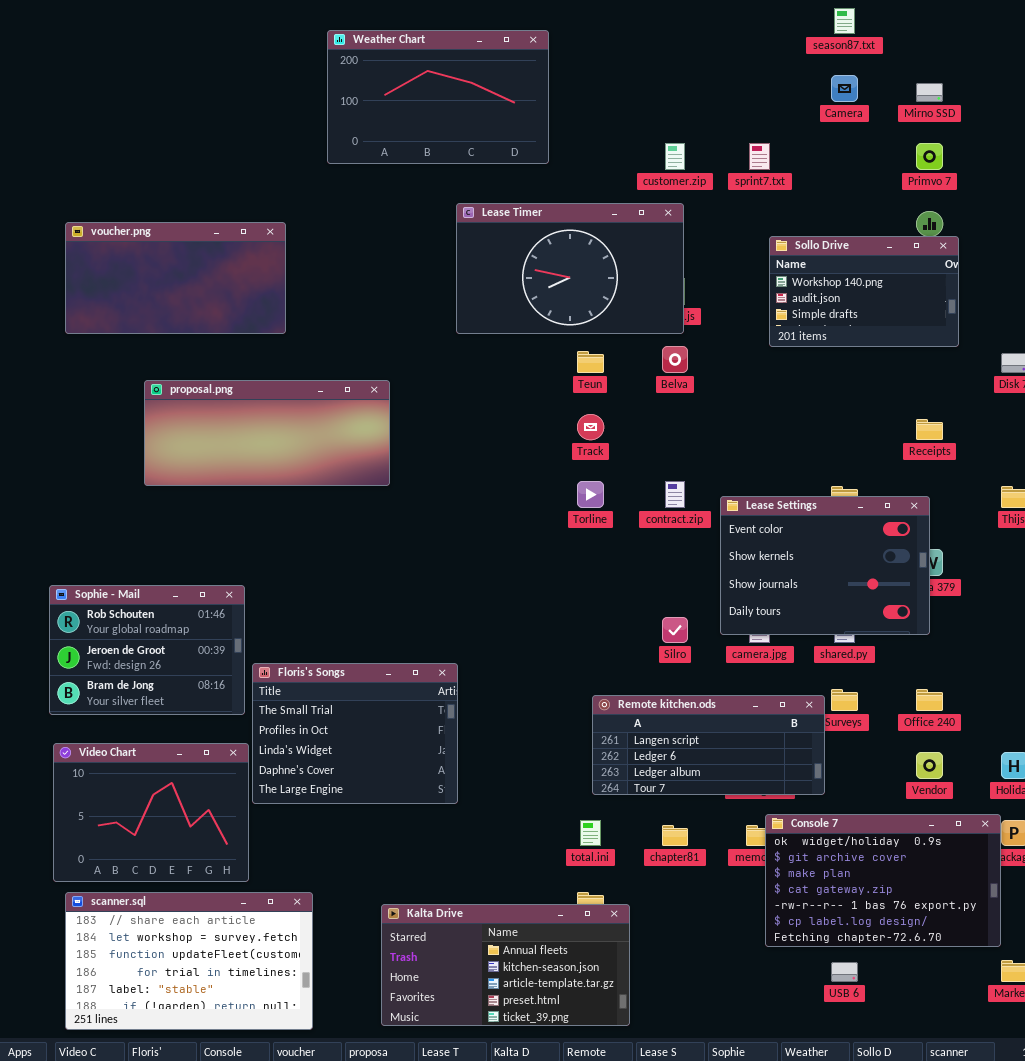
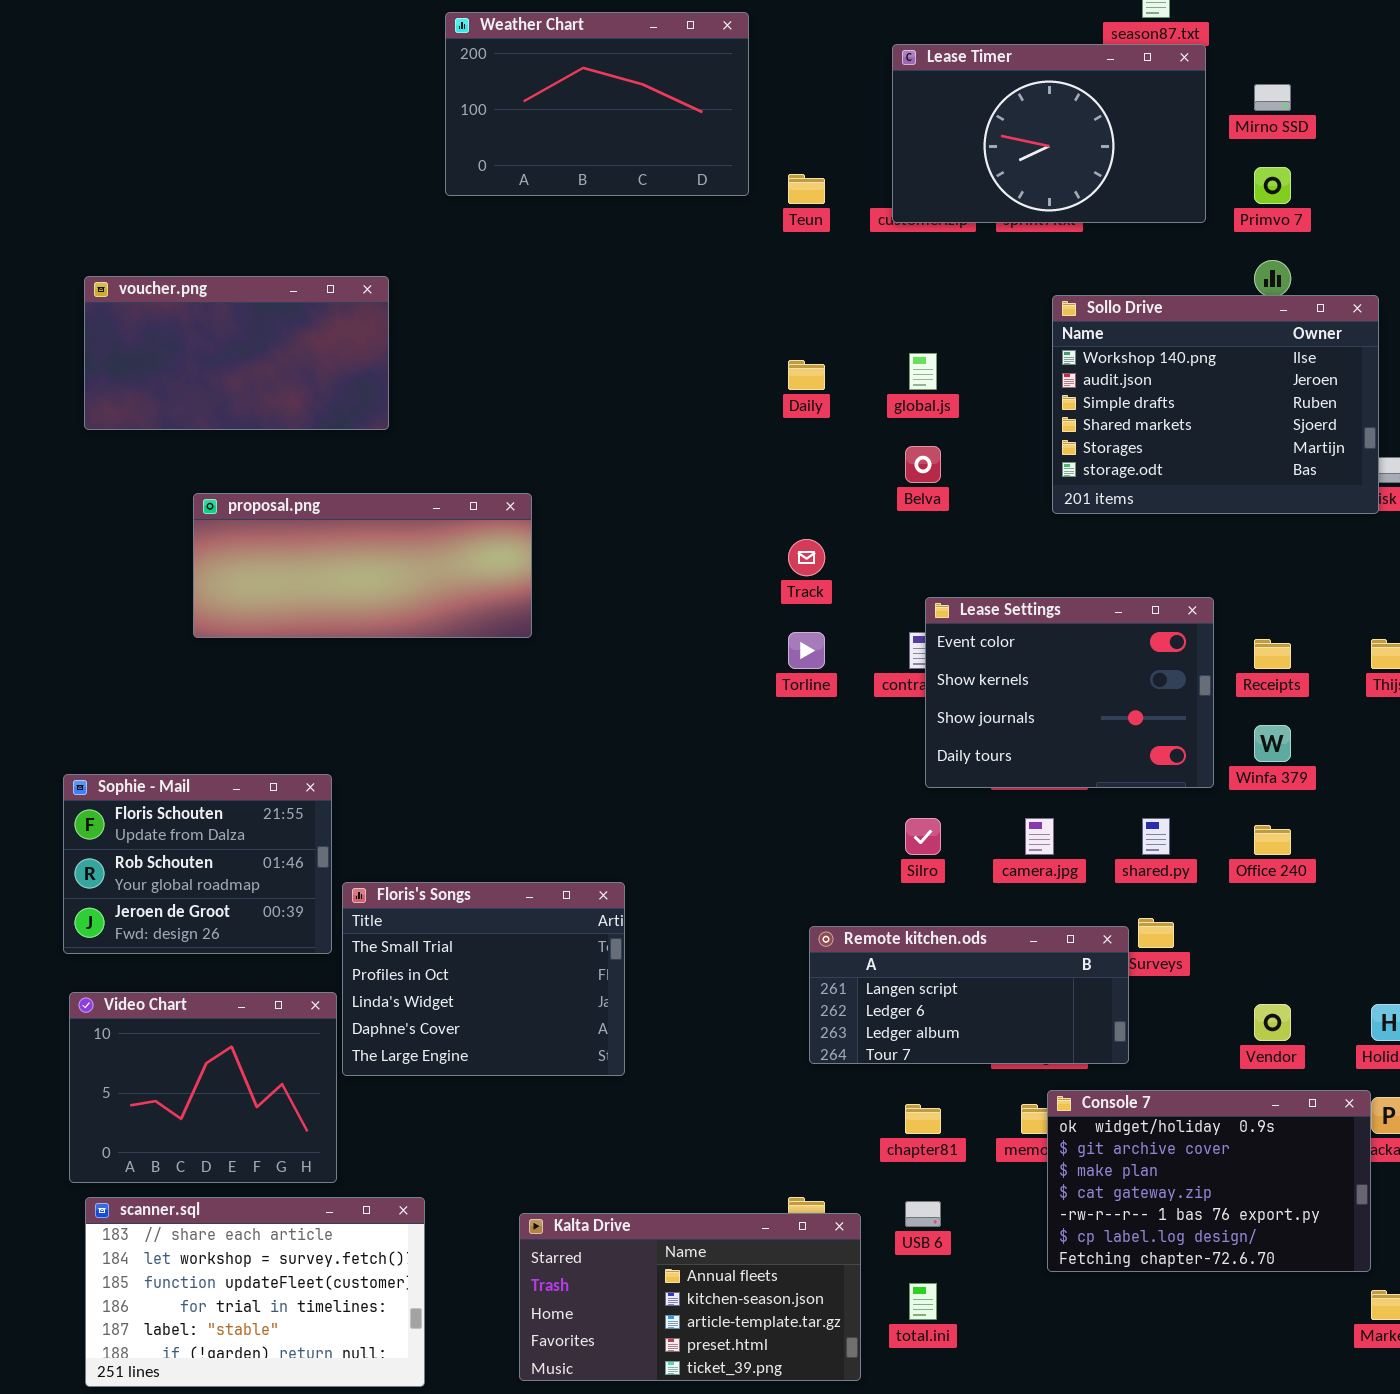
Lease Timer: [456,203,684,334] -> [892,44,1206,223], moved
Sollo Drive: [769,236,959,347] -> [1052,295,1379,514], resized
Teun: [577,351,604,373] -> [788,174,825,204], moved
Receipts: [916,419,943,440] -> [1254,639,1291,669], moved
Lease Settings: [720,496,930,635] -> [925,597,1214,788], moved
Sophie - Mail: [49,585,245,715] -> [63,774,332,954], scrolled up 1 row
Office 240: [916,689,943,711] -> [1254,825,1291,855], moved
total.ini: [580,820,601,846] -> [909,1283,937,1320], moved
USB 6: [831,962,858,982] -> [905,1201,941,1227], moved

